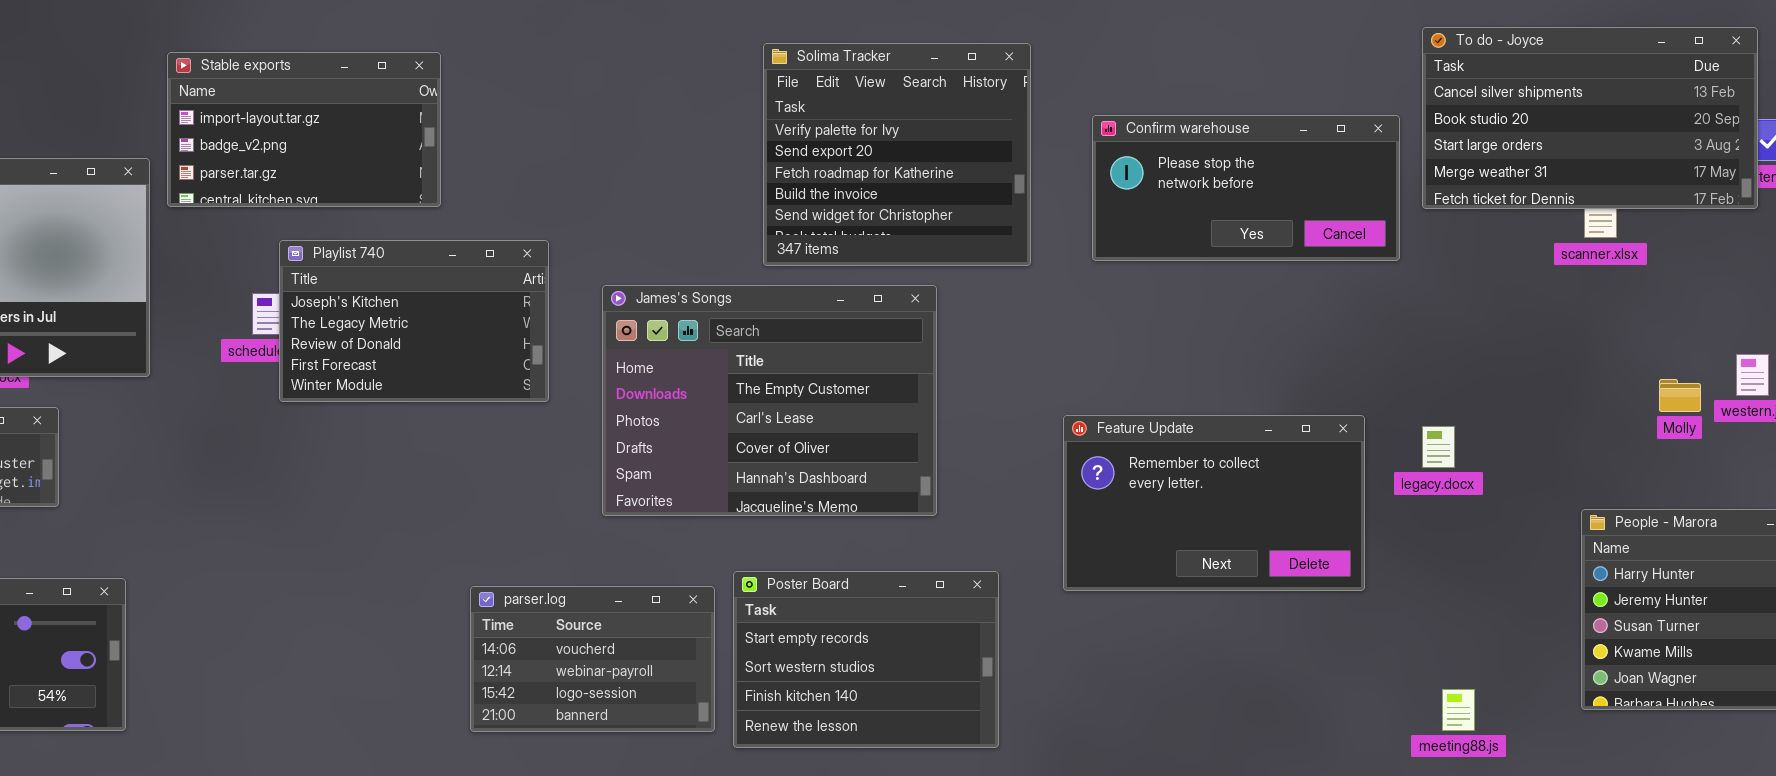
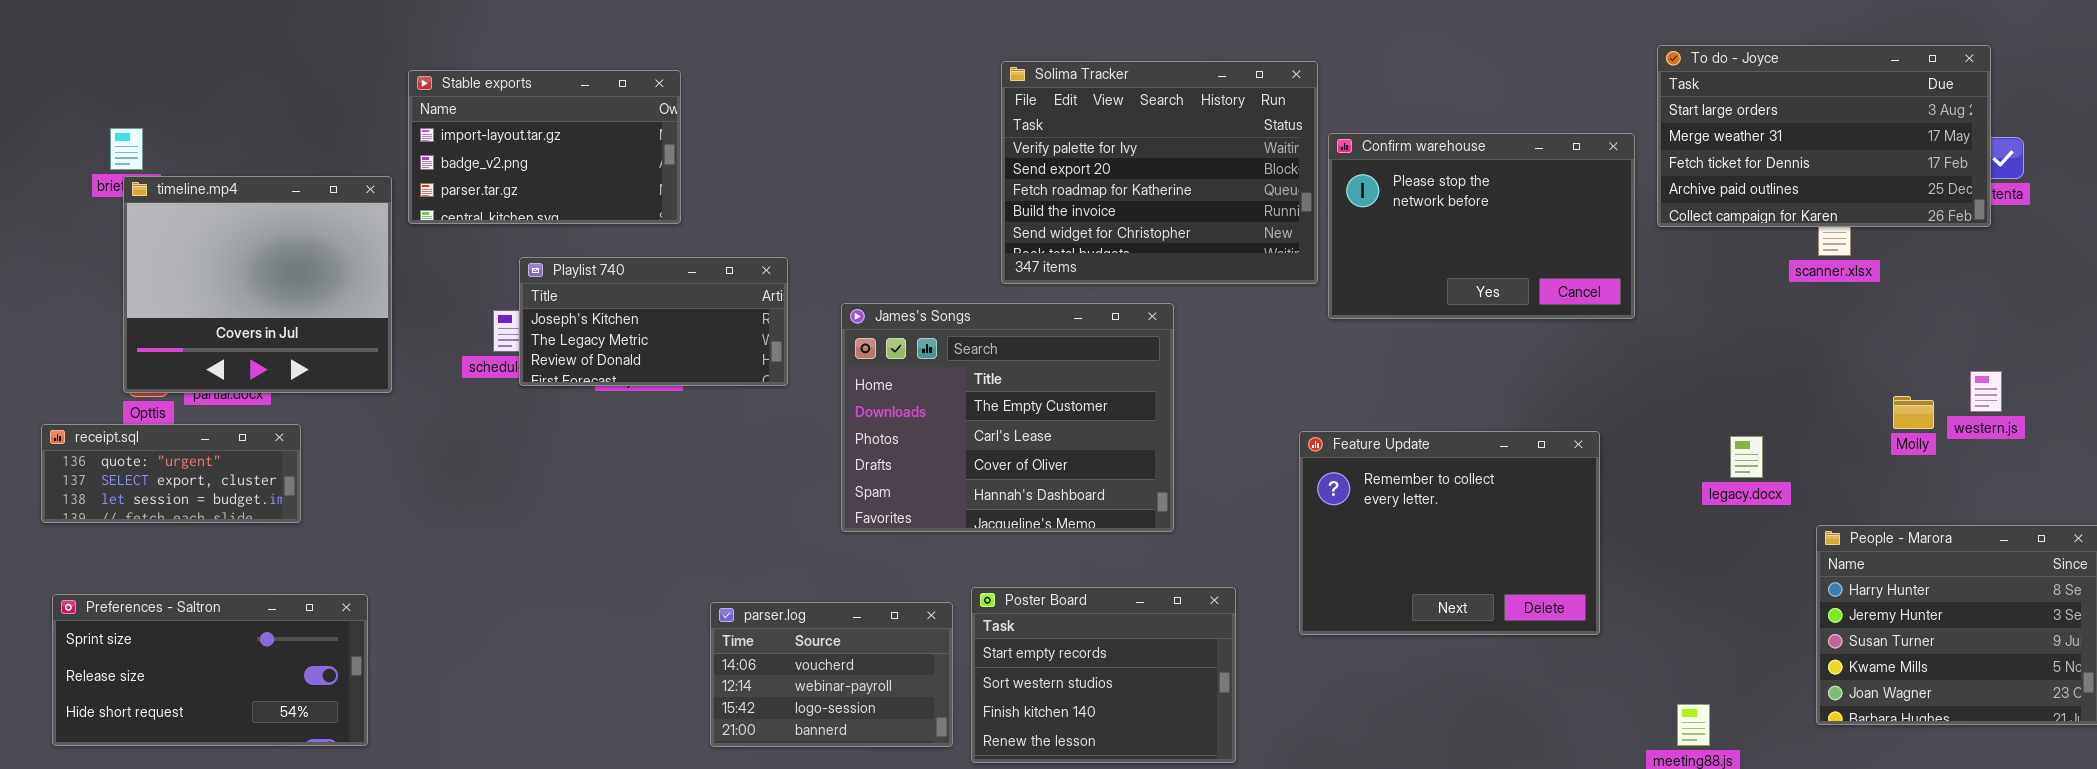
To do - Joyce: [1422,27,1758,209] -> [1657,45,1991,227], scrolled down 2 rows
Solima Tracker: [763,43,1031,266] -> [1001,61,1318,284], resized
Confirm warehouse: [1092,115,1400,261] -> [1328,133,1635,319], resized
Playlist 740: [279,240,549,402] -> [519,257,788,386], resized
Feature Update: [1063,415,1365,591] -> [1299,431,1600,635], resized
legacy.docx: [1422,426,1455,468] -> [1730,436,1763,478], moved

